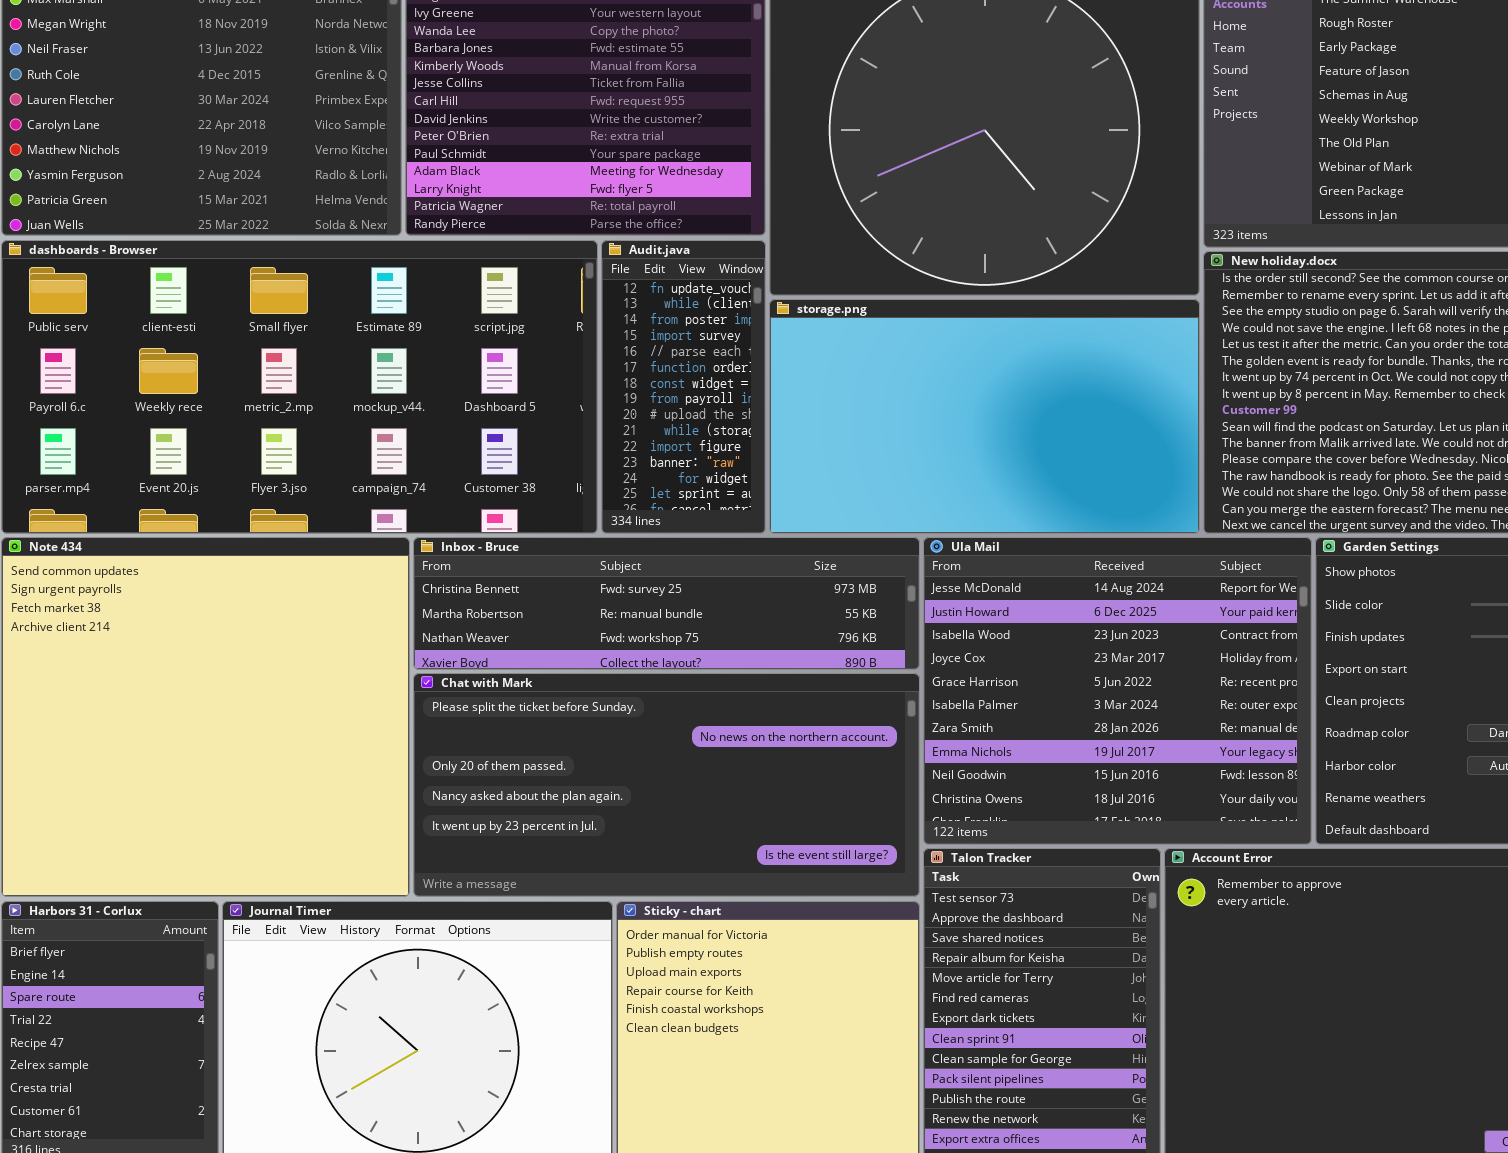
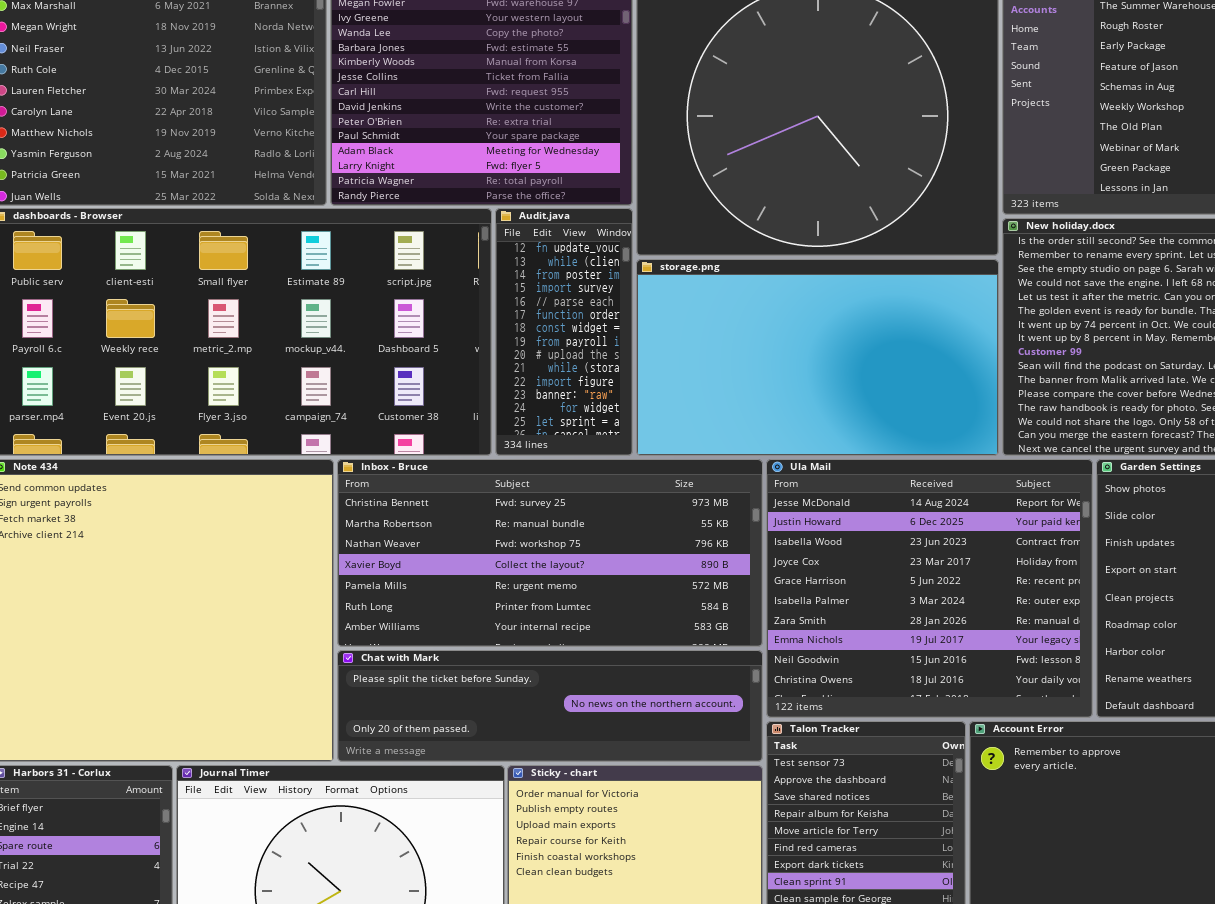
Inbox - Bruce: [413,537,920,670] -> [337,459,763,647], resized
Chat with Mark: [413,673,920,897] -> [337,650,763,762], resized

